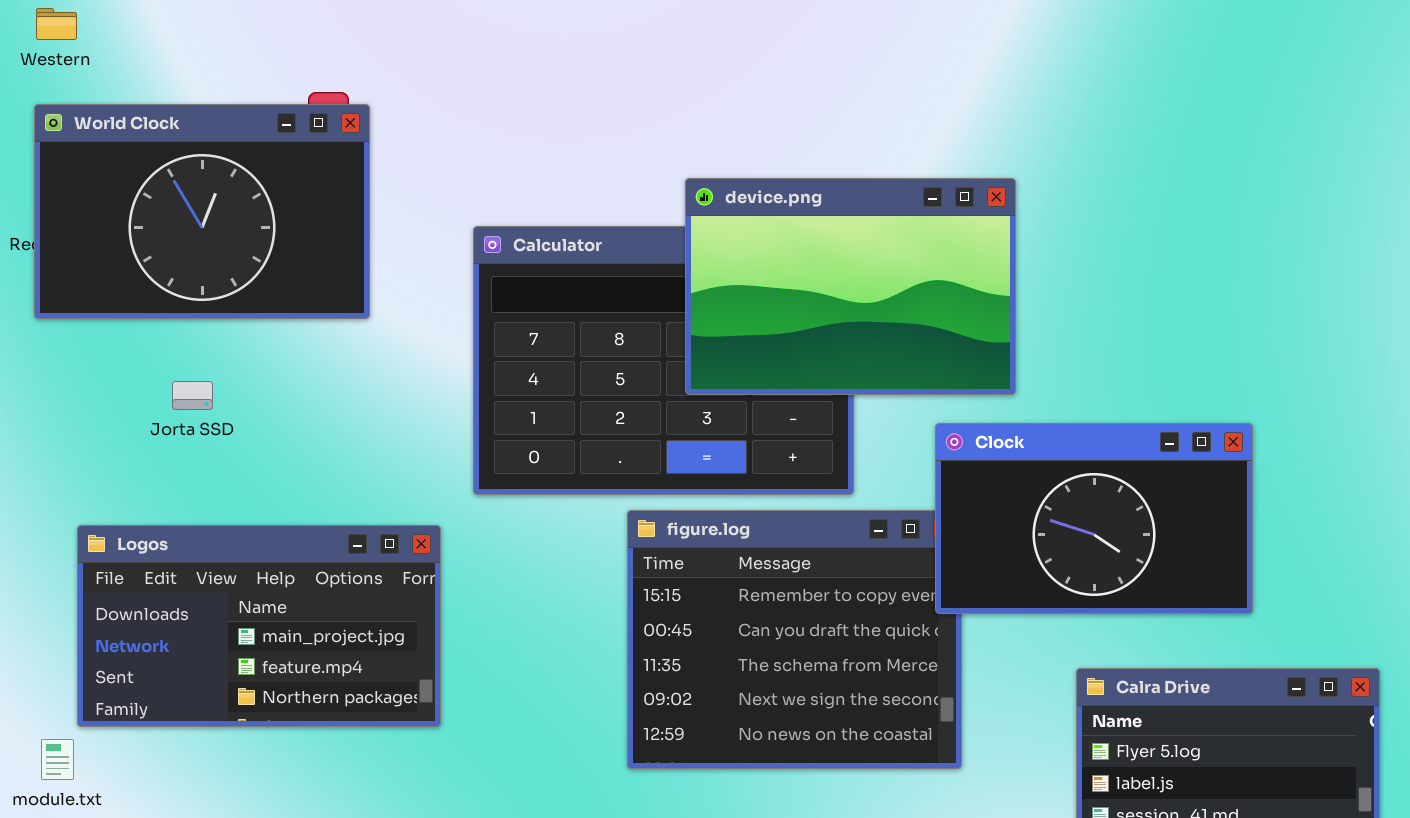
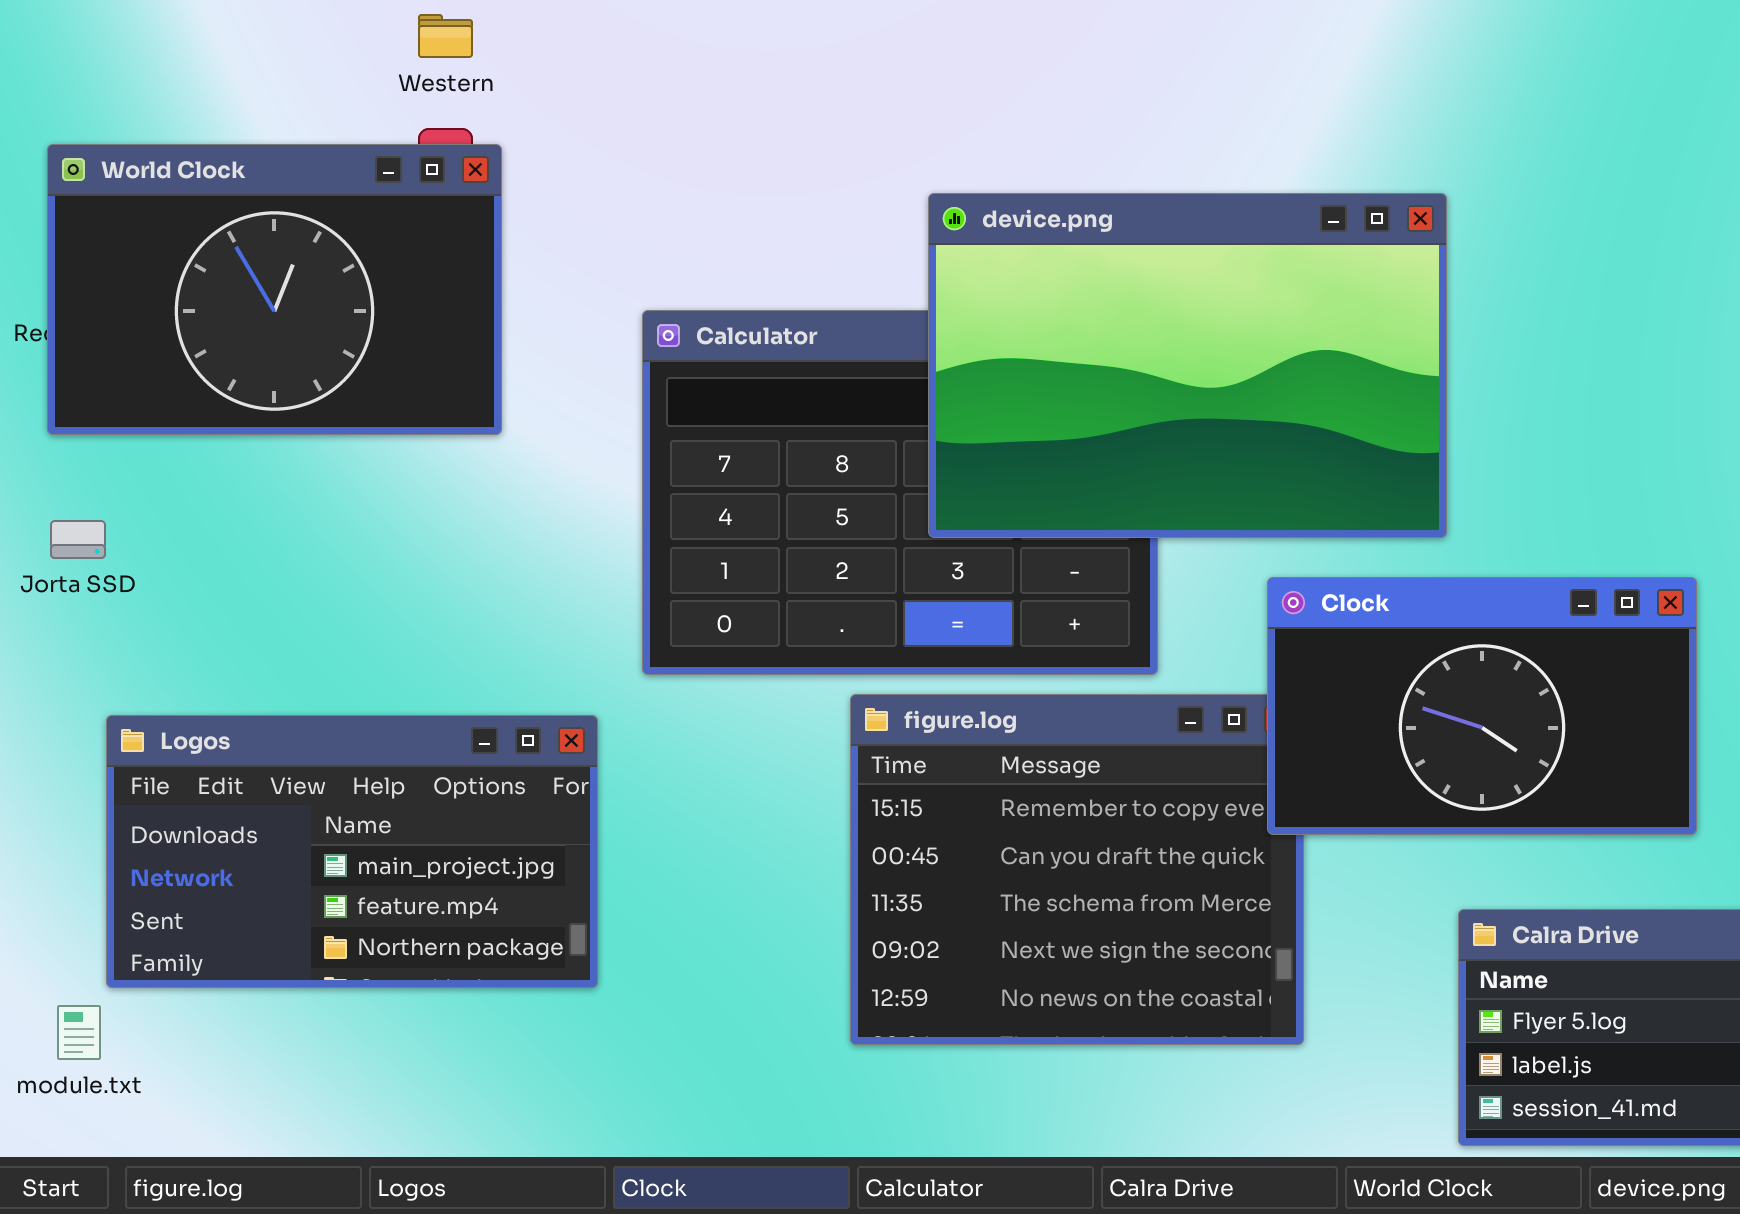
Western: [36,8,77,40] -> [418,14,473,58], moved
device.png: [685,178,1016,395] -> [928,193,1447,538], resized
Jorta SSD: [172,381,213,410] -> [50,520,106,559], moved

